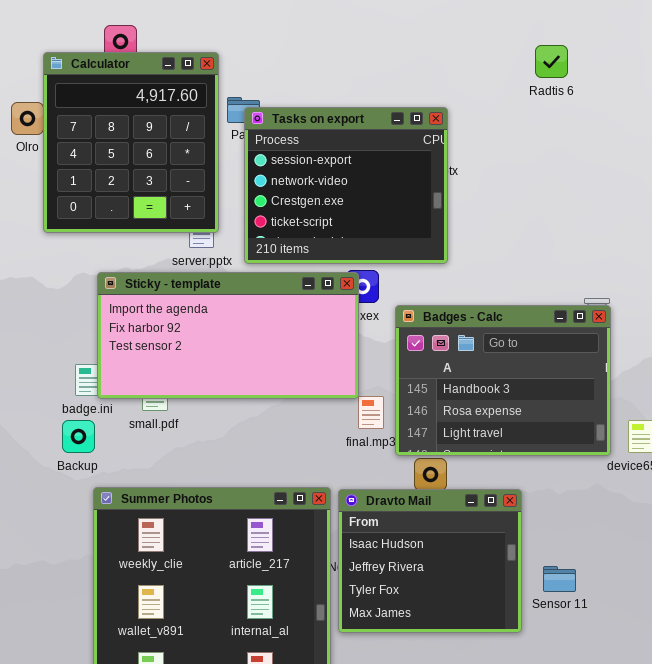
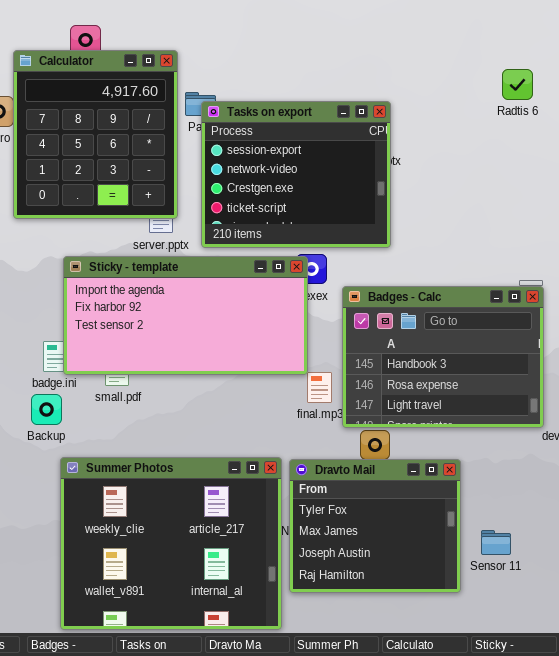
Radtis 6: [535,45,568,78] -> [502,69,533,100], moved
Dravto Mail: [338,489,522,633] -> [289,459,461,593], scrolled down 2 rows

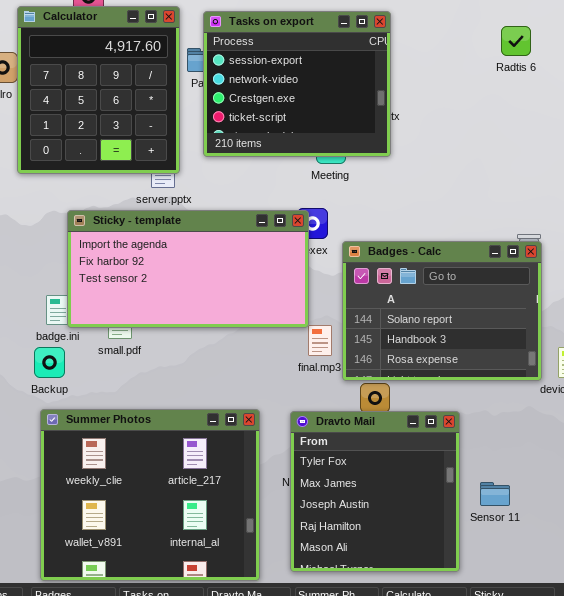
Tasks on export: [201,101,391,248] -> [203,11,391,157], moved
Badges - Calc: [342,286,544,428] -> [342,241,542,381], scrolled up 1 row
Summer Photos: [60,457,282,630] -> [40,409,260,581], moved
Dravto Mail: [289,459,461,593] -> [290,411,460,572], resized

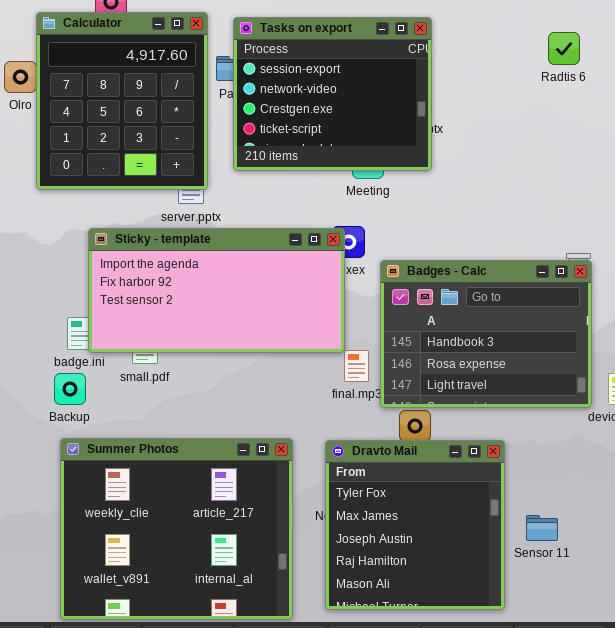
Badges - Calc: [342,241,542,381] -> [380,260,592,408], scrolled down 1 row

